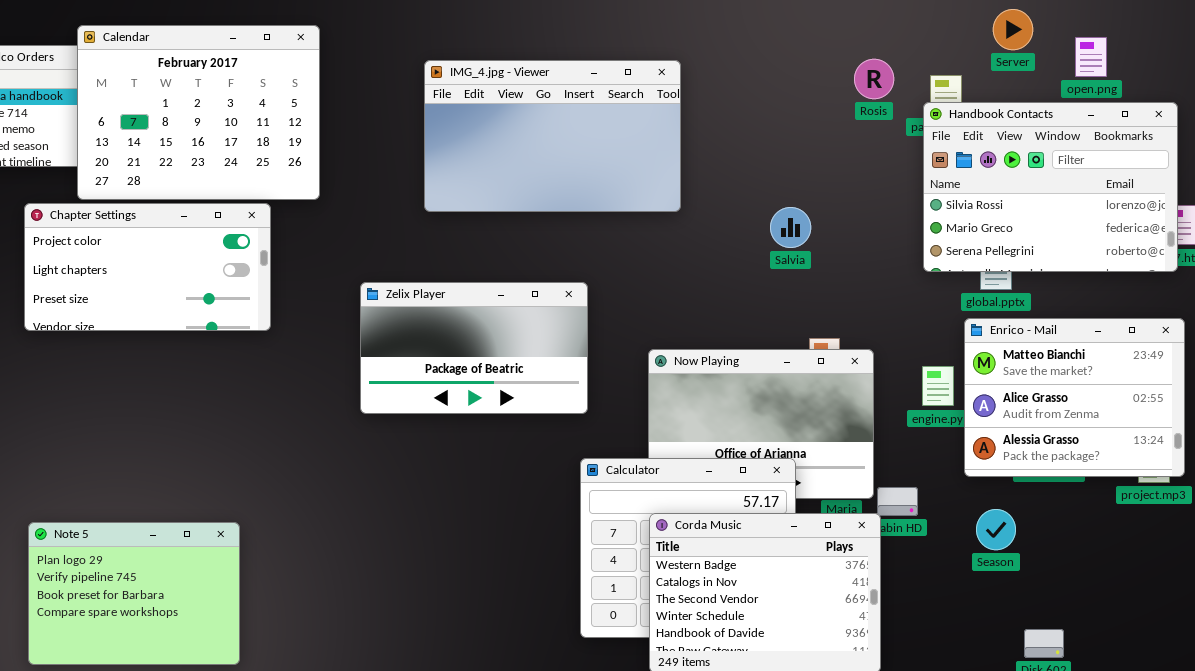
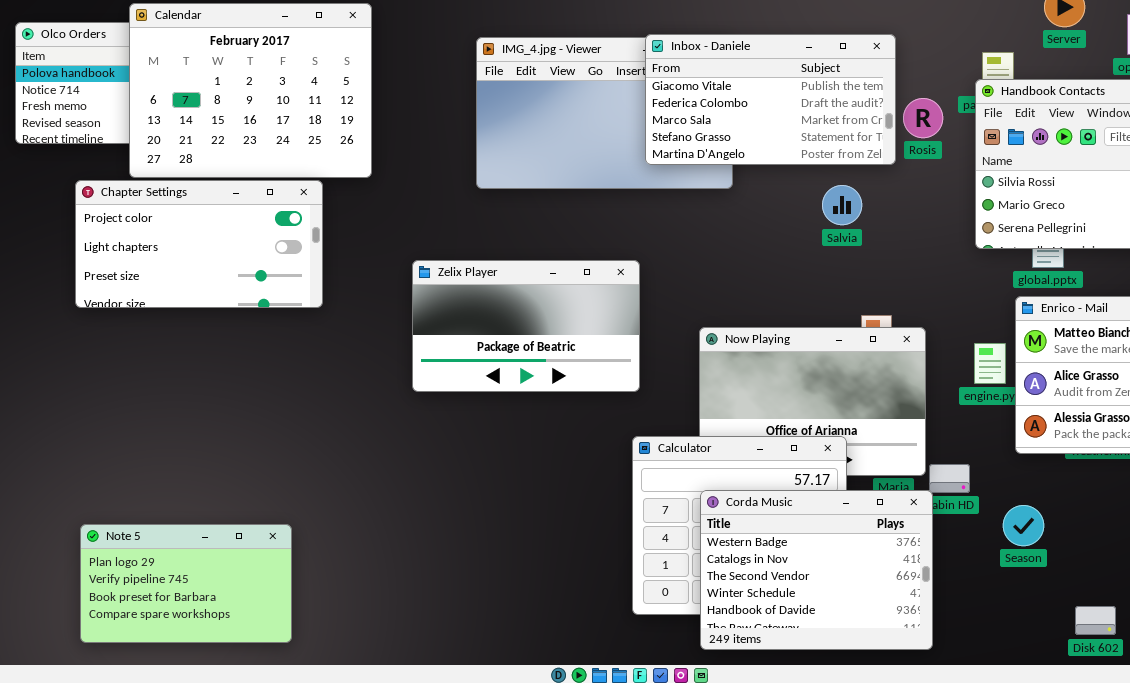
Inbox - Daniele: none -> [645,34,896,165], opened
Rosis: [854,59,894,99] -> [903,98,943,138], moved
Season: [976,509,1016,550] -> [1003,505,1044,546], moved
Note 5: [28,522,240,665] -> [80,524,292,643], resized

